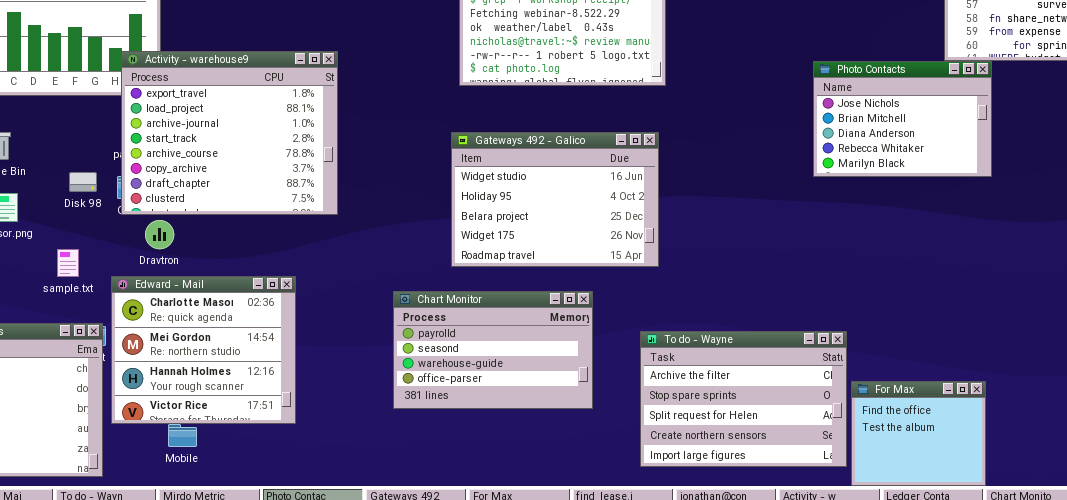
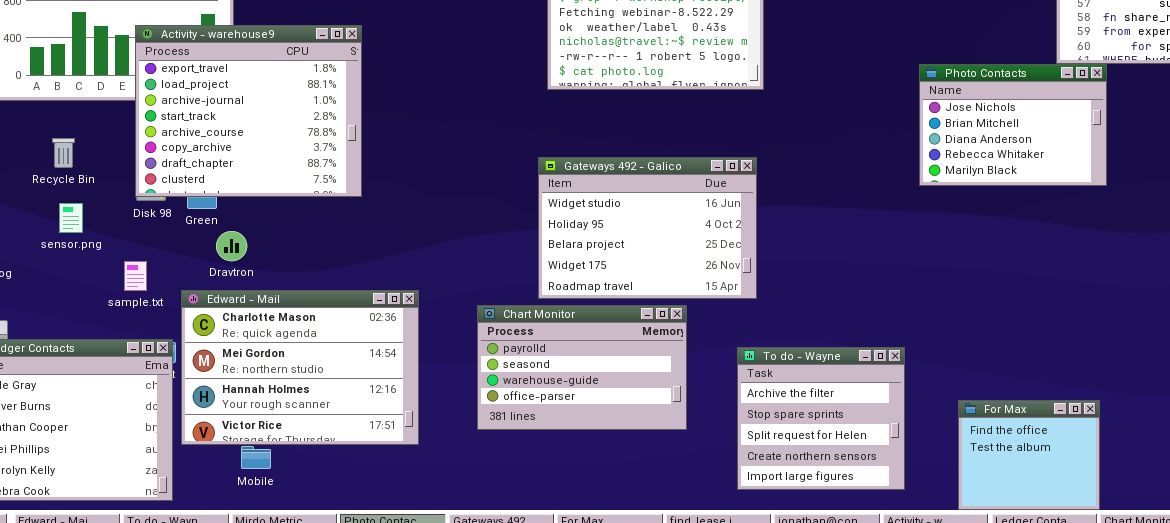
Activity - warehouse9: [121,51,338,215] -> [135,25,362,197], moved
Gateways 492 - Galico: [451,132,659,267] -> [538,157,757,299], moved
Edward - Mail: [111,276,296,424] -> [181,290,419,445], resized
To do - Wayne: [640,331,847,467] -> [737,347,905,490], resized

